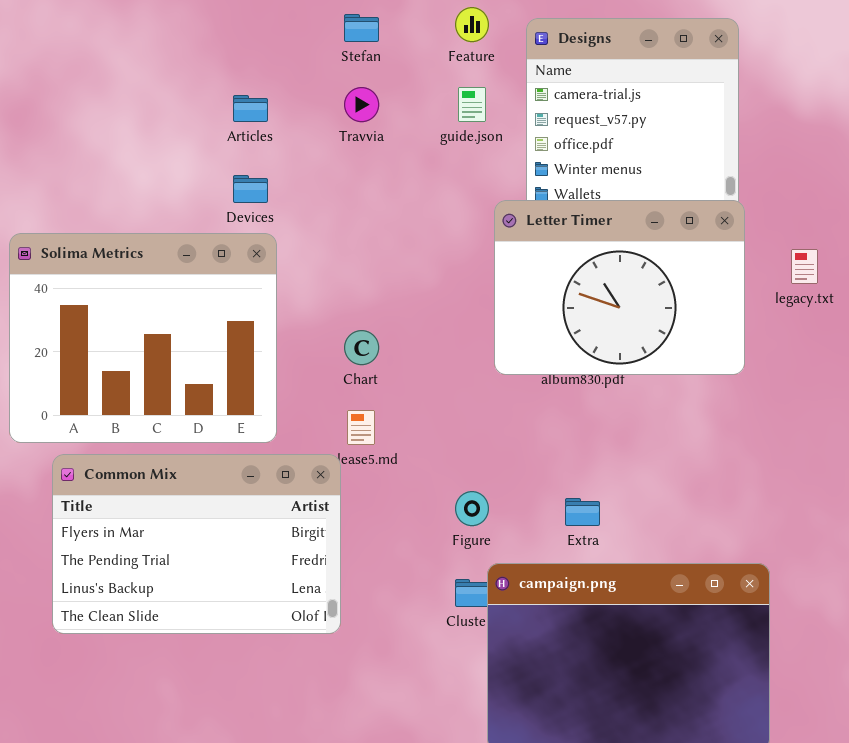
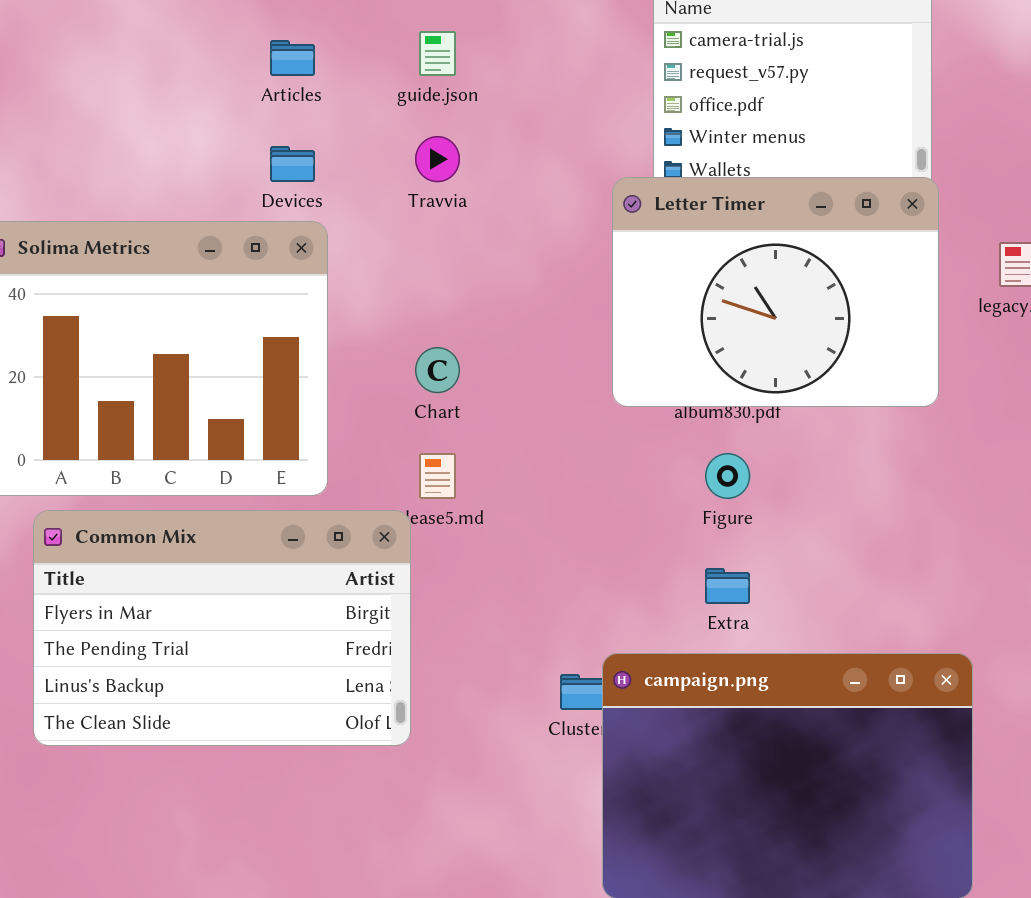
Travvia: [344,87,379,122] -> [415,136,460,182], moved
guide.json: [458,87,486,122] -> [419,31,456,76], moved
Figure: [455,491,489,526] -> [705,453,750,499], moved

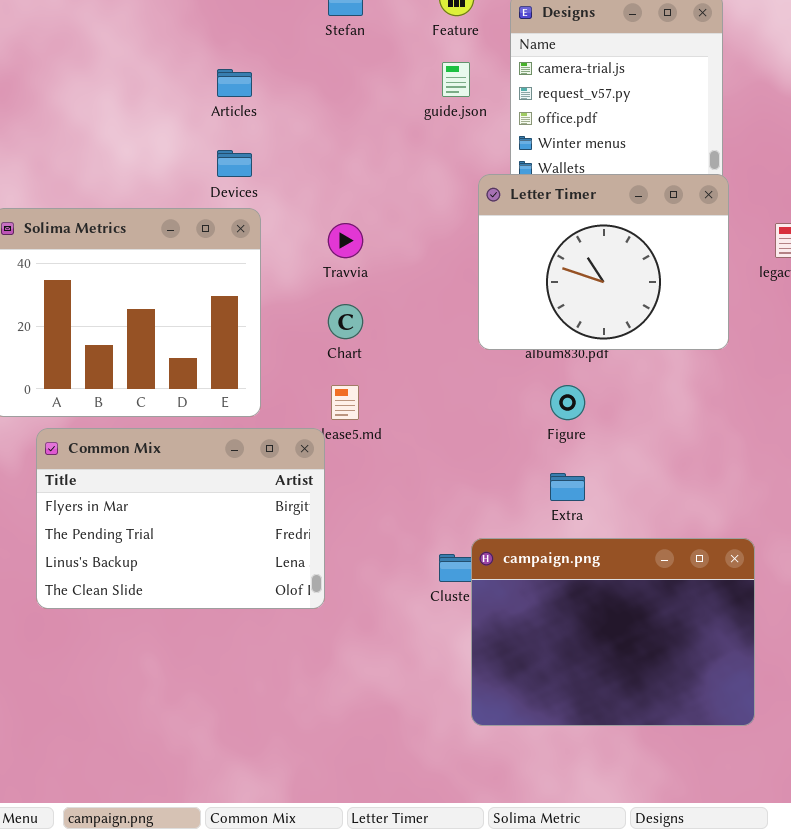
guide.json: [419,31,456,76] -> [442,62,470,97], moved
Travvia: [415,136,460,182] -> [328,223,363,258], moved

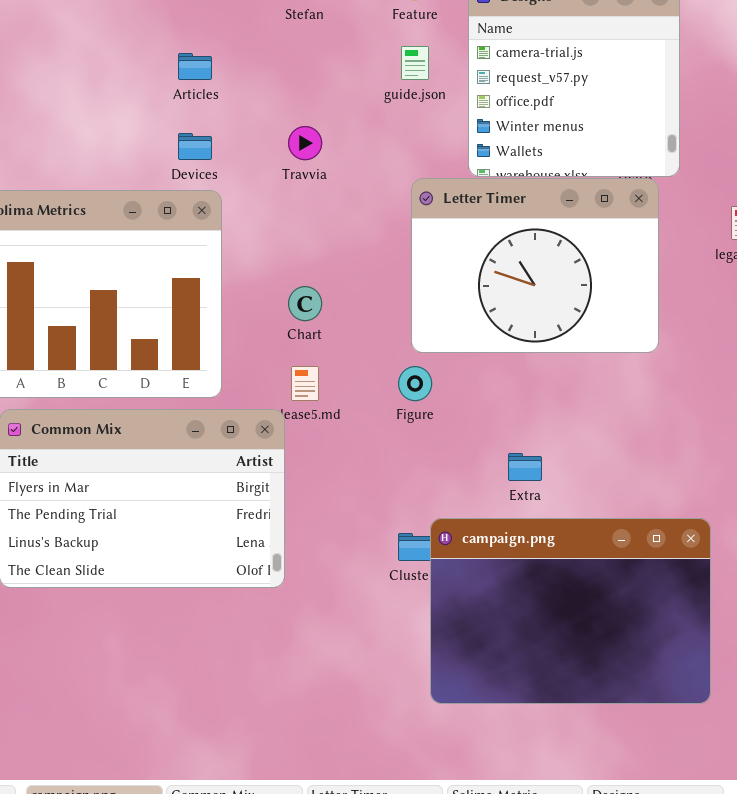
Letter Timer: [478,174,729,350] -> [411,178,659,353], moved
Travvia: [328,223,363,258] -> [288,126,322,160], moved
Figure: [550,385,585,420] -> [398,366,432,401], moved

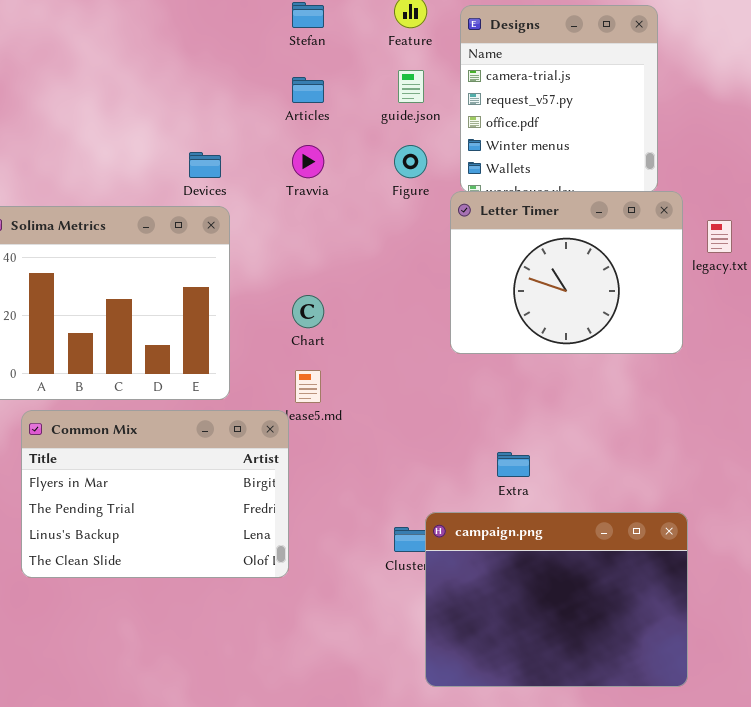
Articles: [178,53,212,80] -> [292,77,324,103], moved
Letter Timer: [411,178,659,353] -> [450,191,683,354], moved
Figure: [398,366,432,401] -> [394,145,427,178], moved

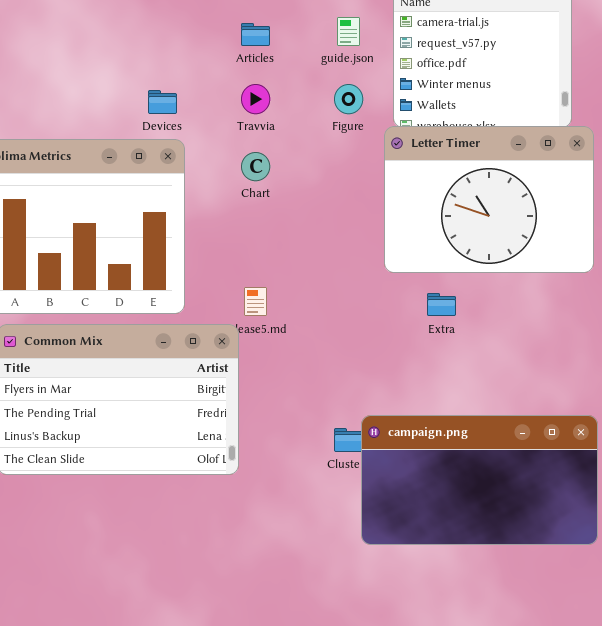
Chart: [292,295,324,328] -> [241,152,270,181], moved
Extra: [497,452,530,477] -> [427,293,456,316], moved
campaign.png: [425,512,688,687] -> [361,415,598,545], resized

